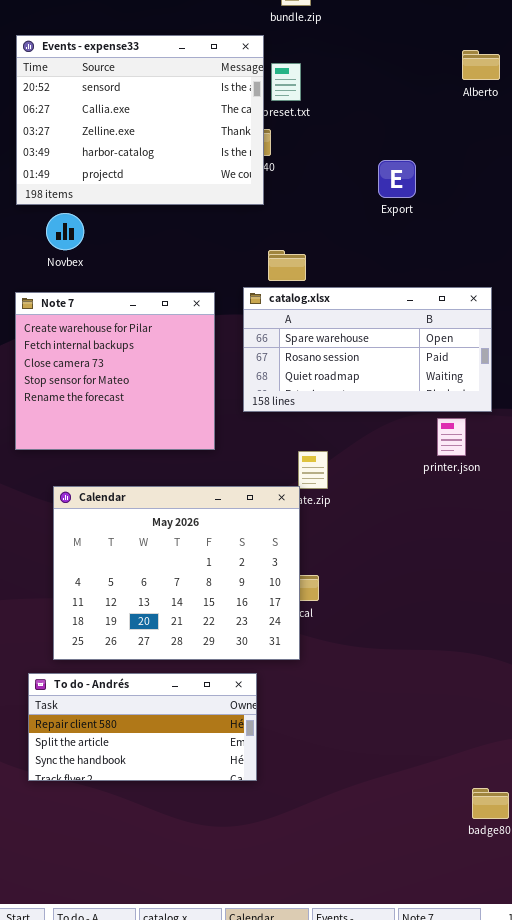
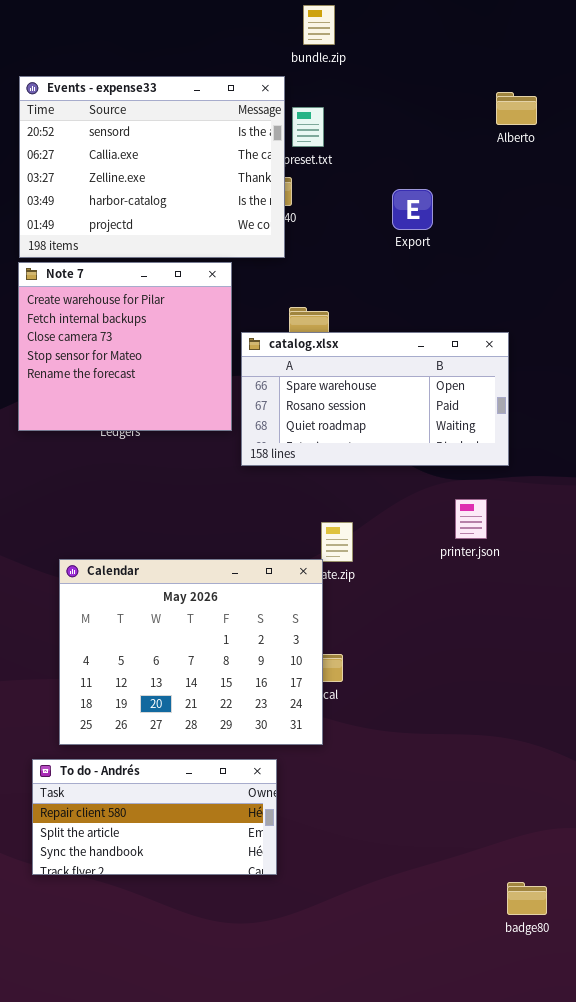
Export: [378,160,416,198] -> [392,189,433,230], moved
catalog.xlsx: [243,287,492,412] -> [241,332,509,466], moved
Note 7: [15,292,215,450] -> [18,262,232,431], moved
printer.json: [437,418,466,456] -> [455,499,487,539], moved

